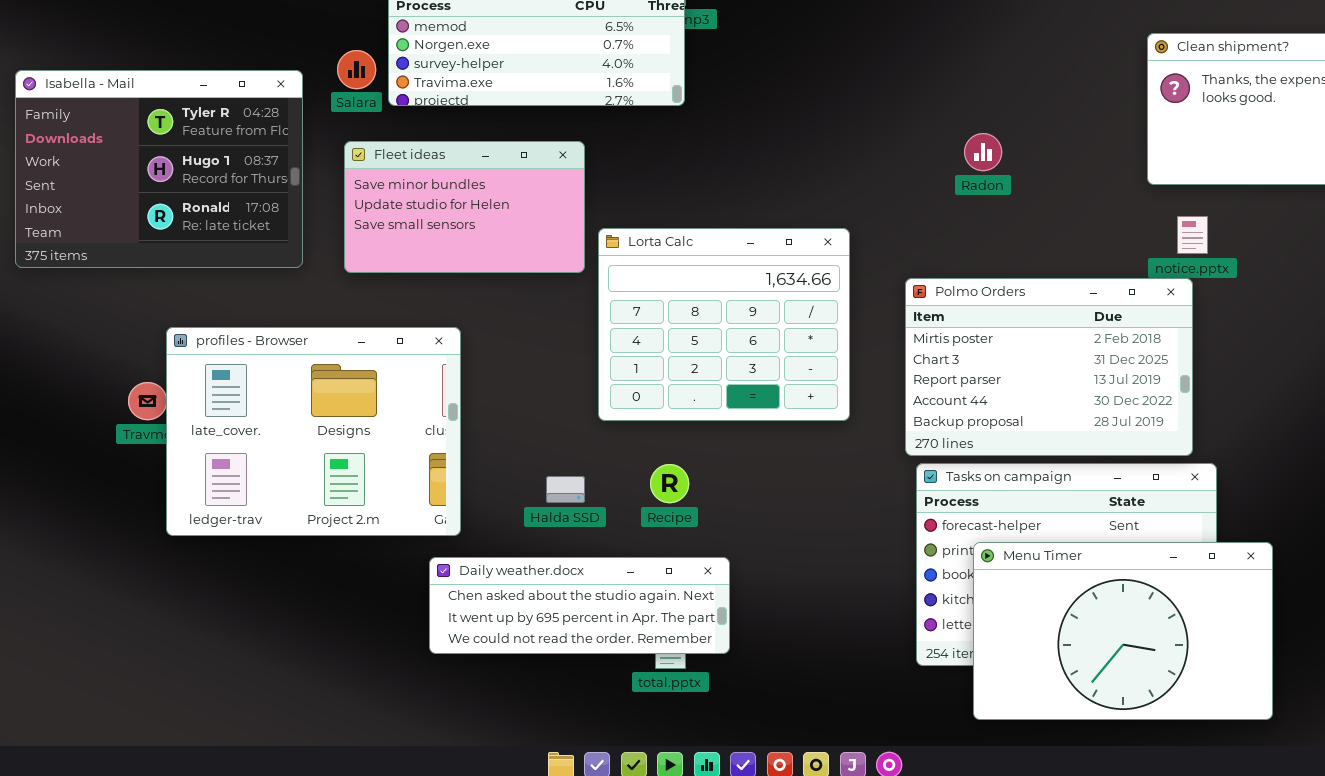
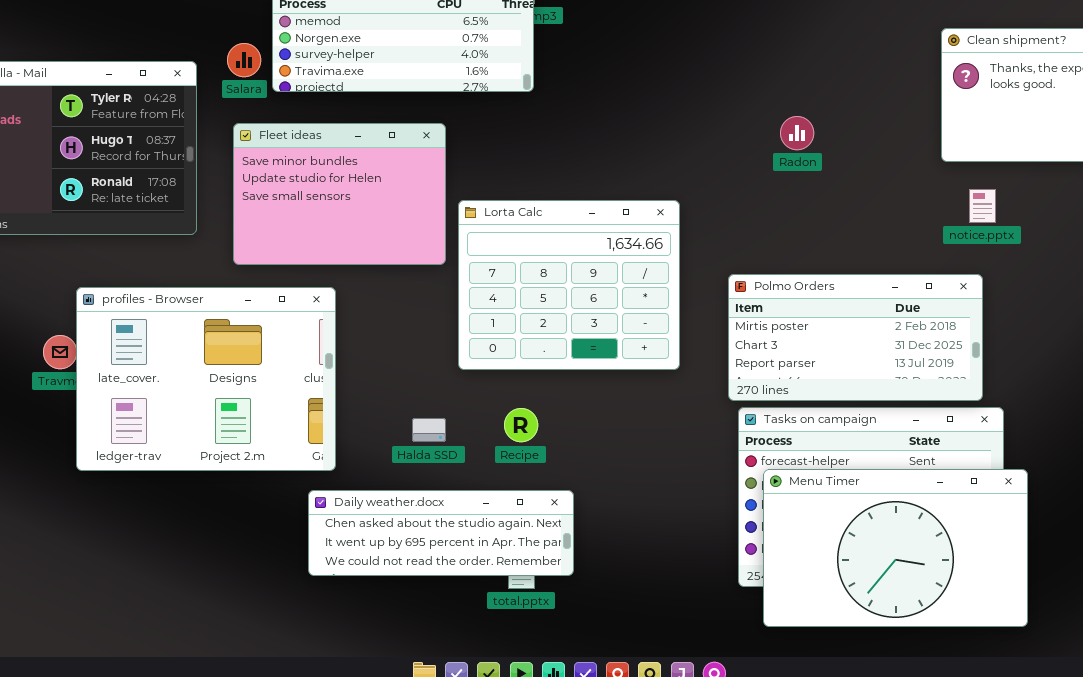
Fleet ideas: [344,141,585,273] -> [233,123,446,265], resized
Polmo Orders: [905,278,1193,456] -> [728,274,983,401], resized
Menu Timer: [973,542,1273,720] -> [763,469,1028,627], moved

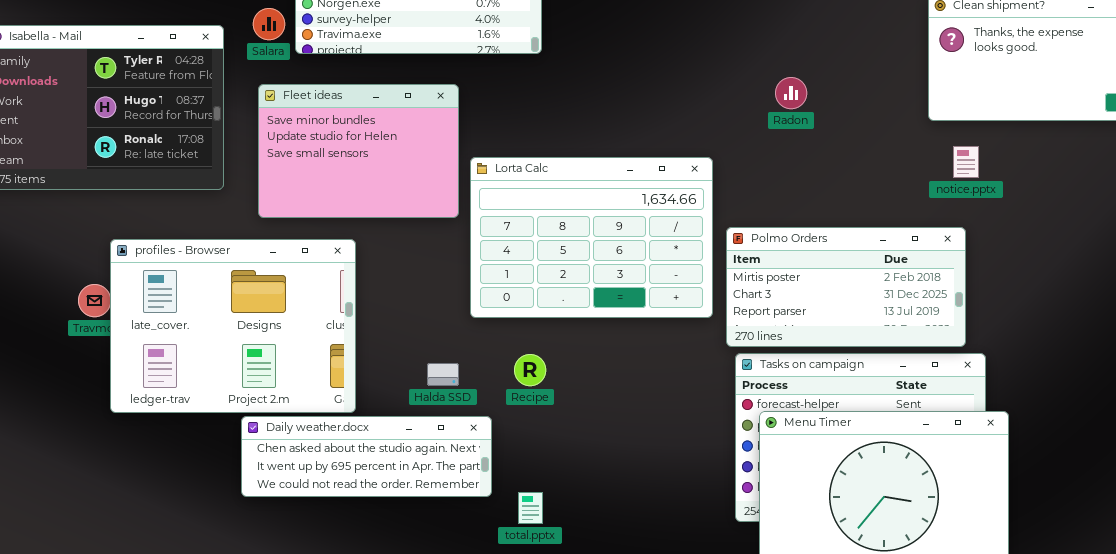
Lorta Calc: [458,200,680,370] -> [470,157,713,318], resized
Daily weather.docx: [308,490,574,576] -> [241,416,492,497], moved

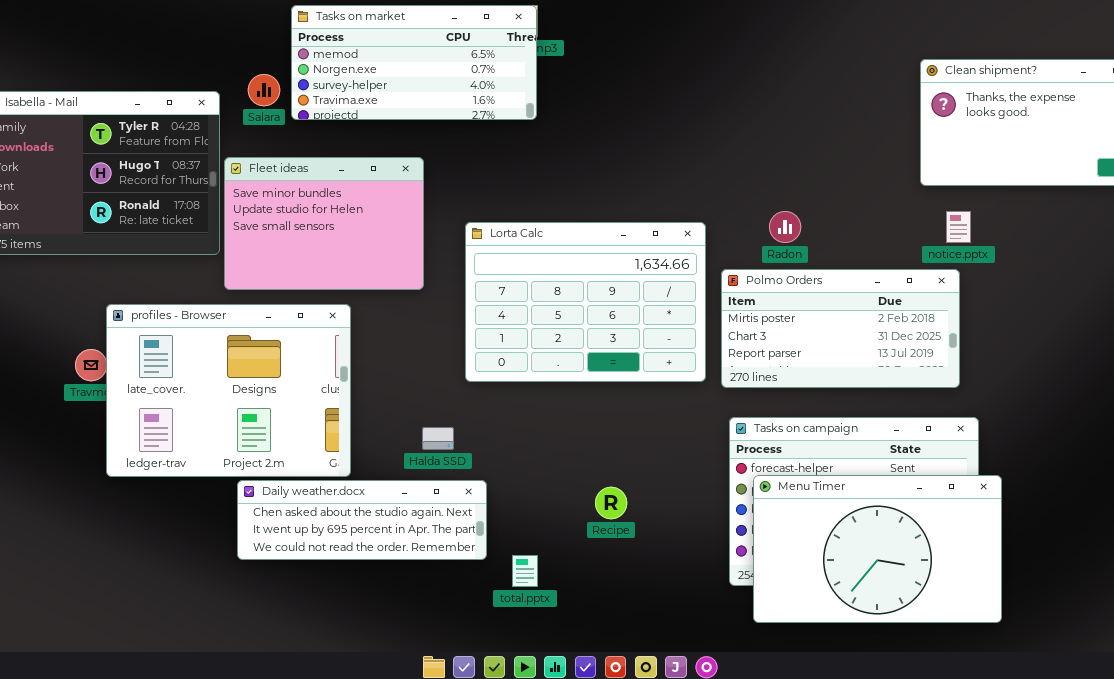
Radon: [775,77,807,109] -> [769,211,801,243], moved
Fleet ideas: [258,84,459,218] -> [224,157,424,290], moved
Polmo Orders: [726,227,966,347] -> [721,269,960,388], moved
Recipe: [514,354,546,386] -> [595,487,627,519], moved

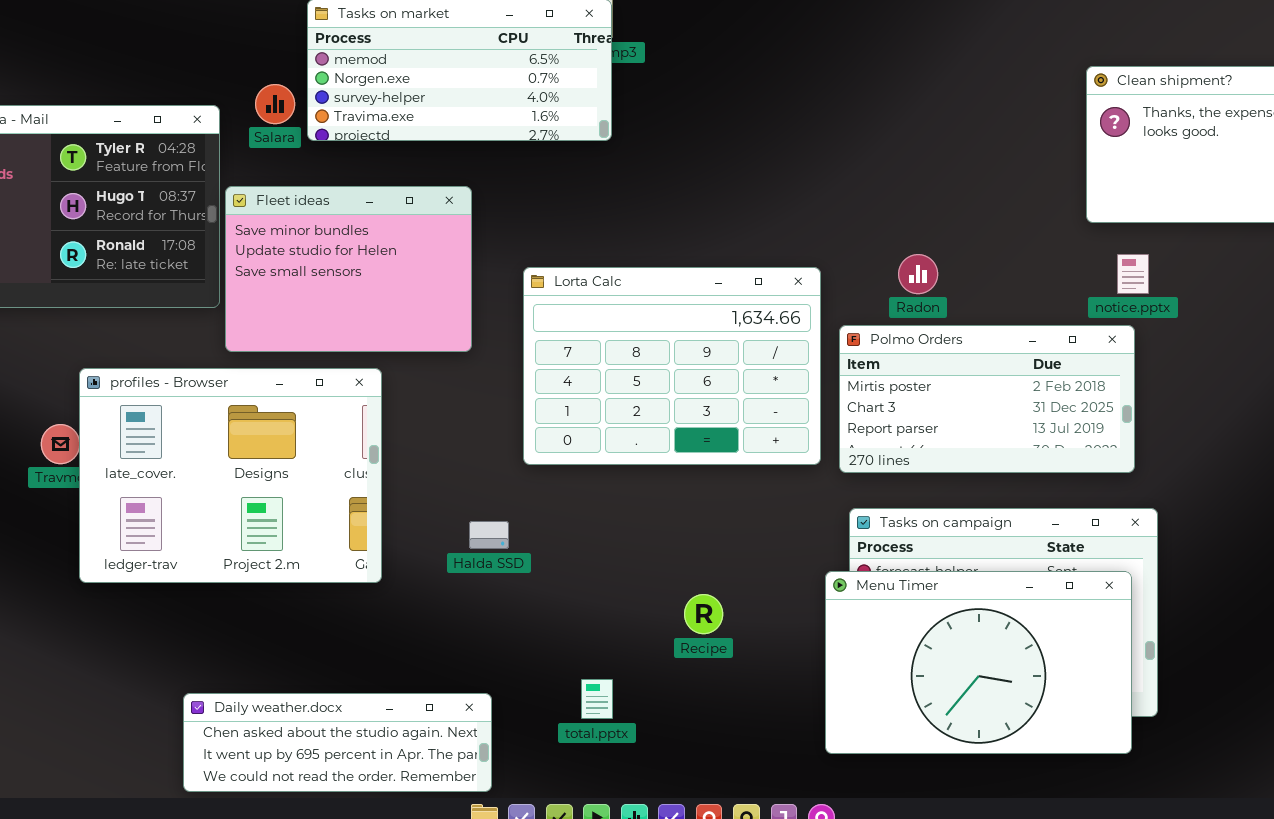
Menu Timer: [753,475,1002,623] -> [825,571,1132,754], moved
Daily weather.docx: [237,480,487,560] -> [183,693,492,792], moved

